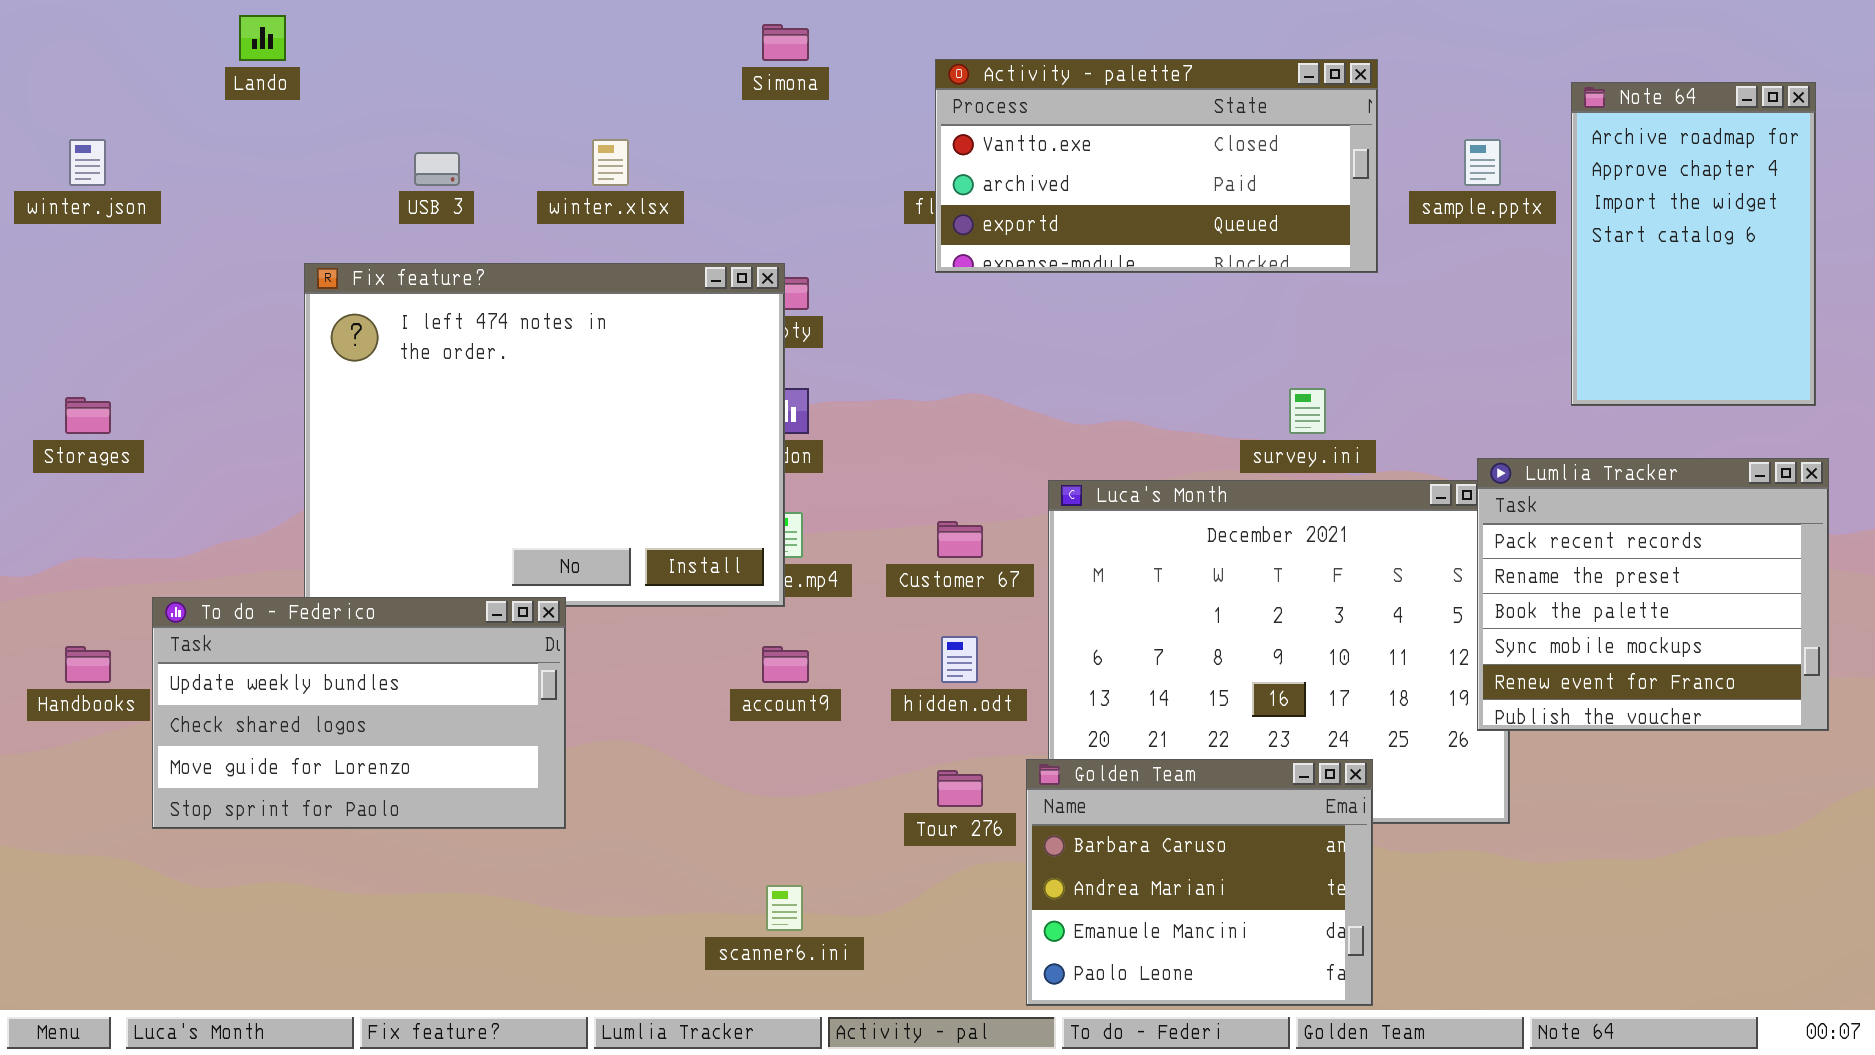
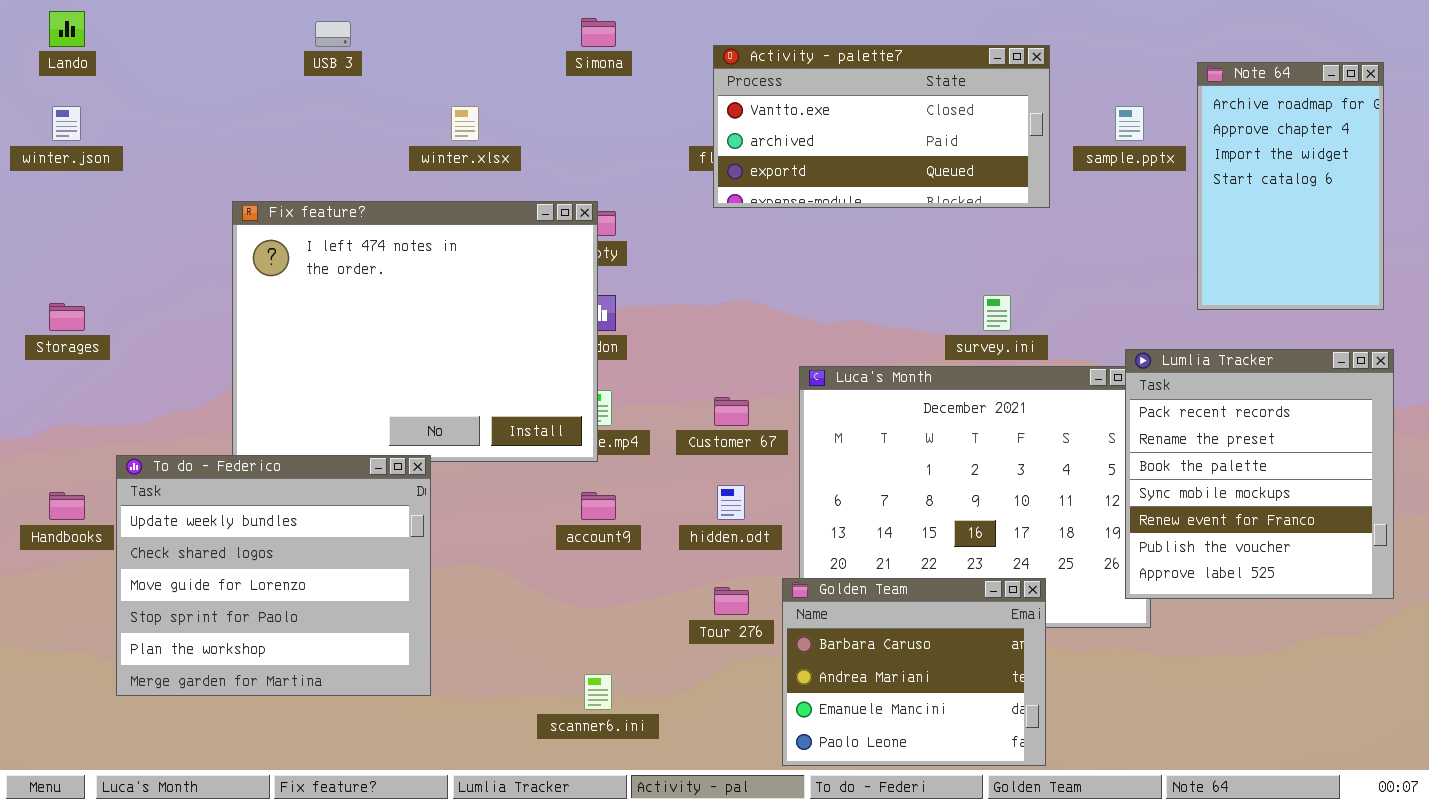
Lando: [239,15,286,61] -> [49,11,85,47], moved
USB 3: [414,152,460,186] -> [315,21,351,47], moved
Lumlia Tracker: [1477,458,1829,731] -> [1125,349,1394,599], resized
To do - Federico: [152,597,566,829] -> [116,455,431,696], resized

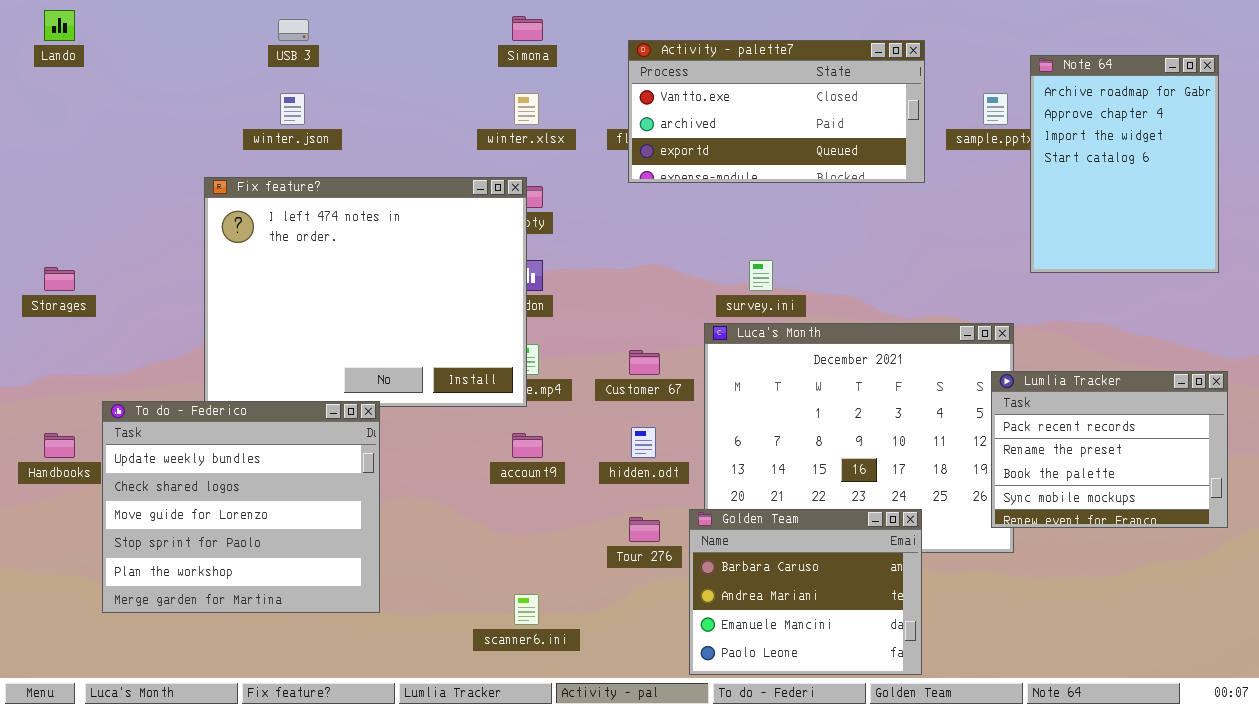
Note 64: [1197,62,1384,310] -> [1030,55,1219,273], resized
winter.json: [52,106,81,141] -> [280,93,305,125], moved
winter.xlsx: [451,106,479,141] -> [514,93,539,125], moved
survey.ini: [983,295,1011,331] -> [749,260,773,291], moved
Lumlia Tracker: [1125,349,1394,599] -> [991,371,1228,528], resized

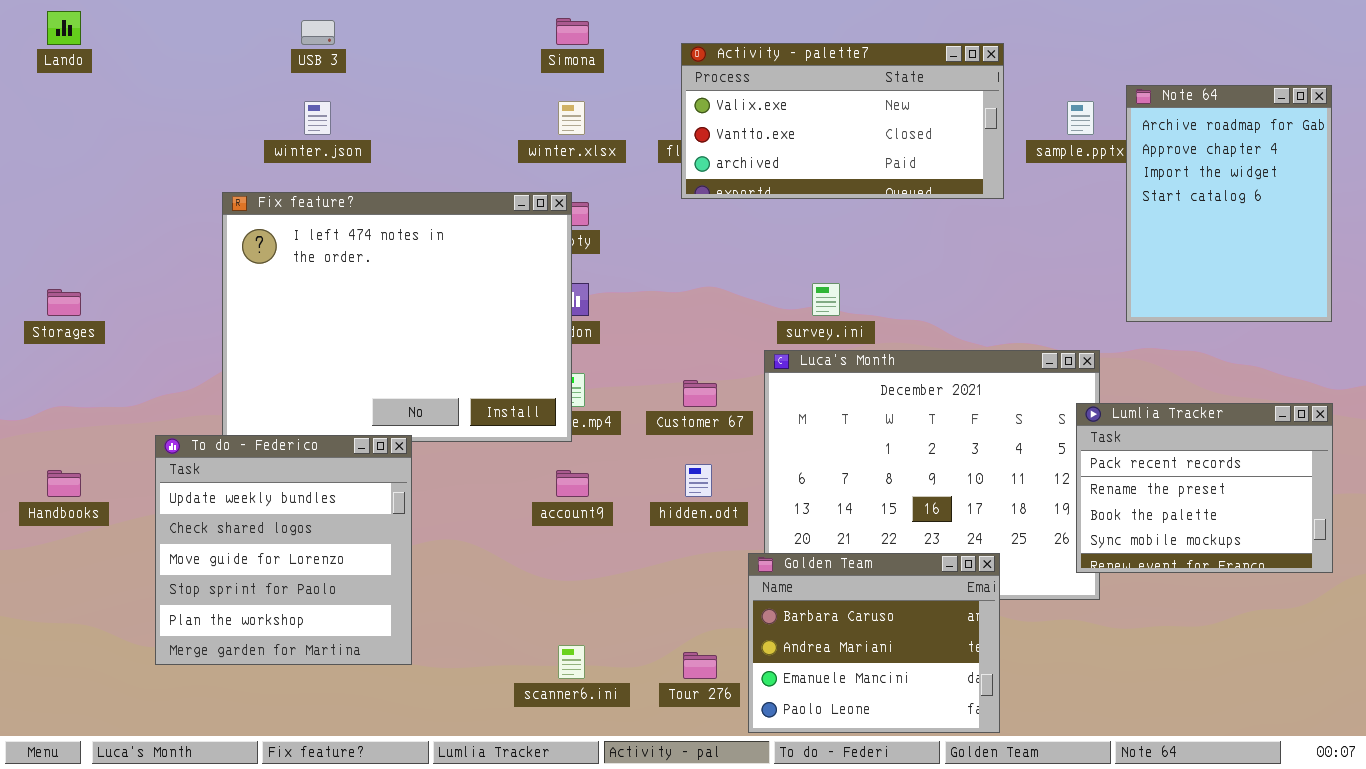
Activity - palette7: [628,40,925,183] -> [681,43,1004,199], scrolled up 1 row
Note 64: [1030,55,1219,273] -> [1126,85,1332,322], moved
To do - Federico: [102,401,380,613] -> [155,435,412,665], resized
Tour 276: [629,517,660,542] -> [683,652,717,679], moved

